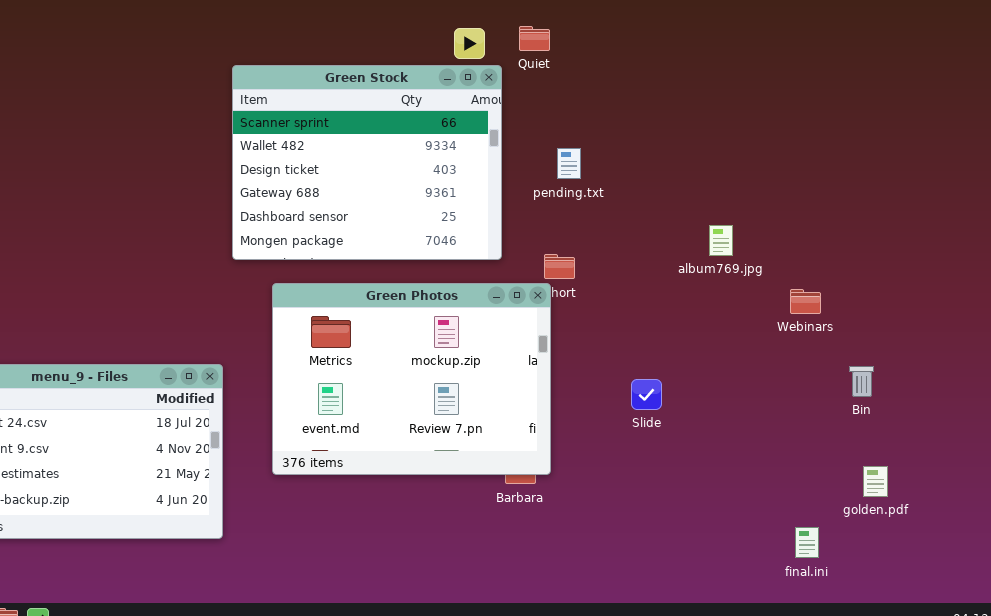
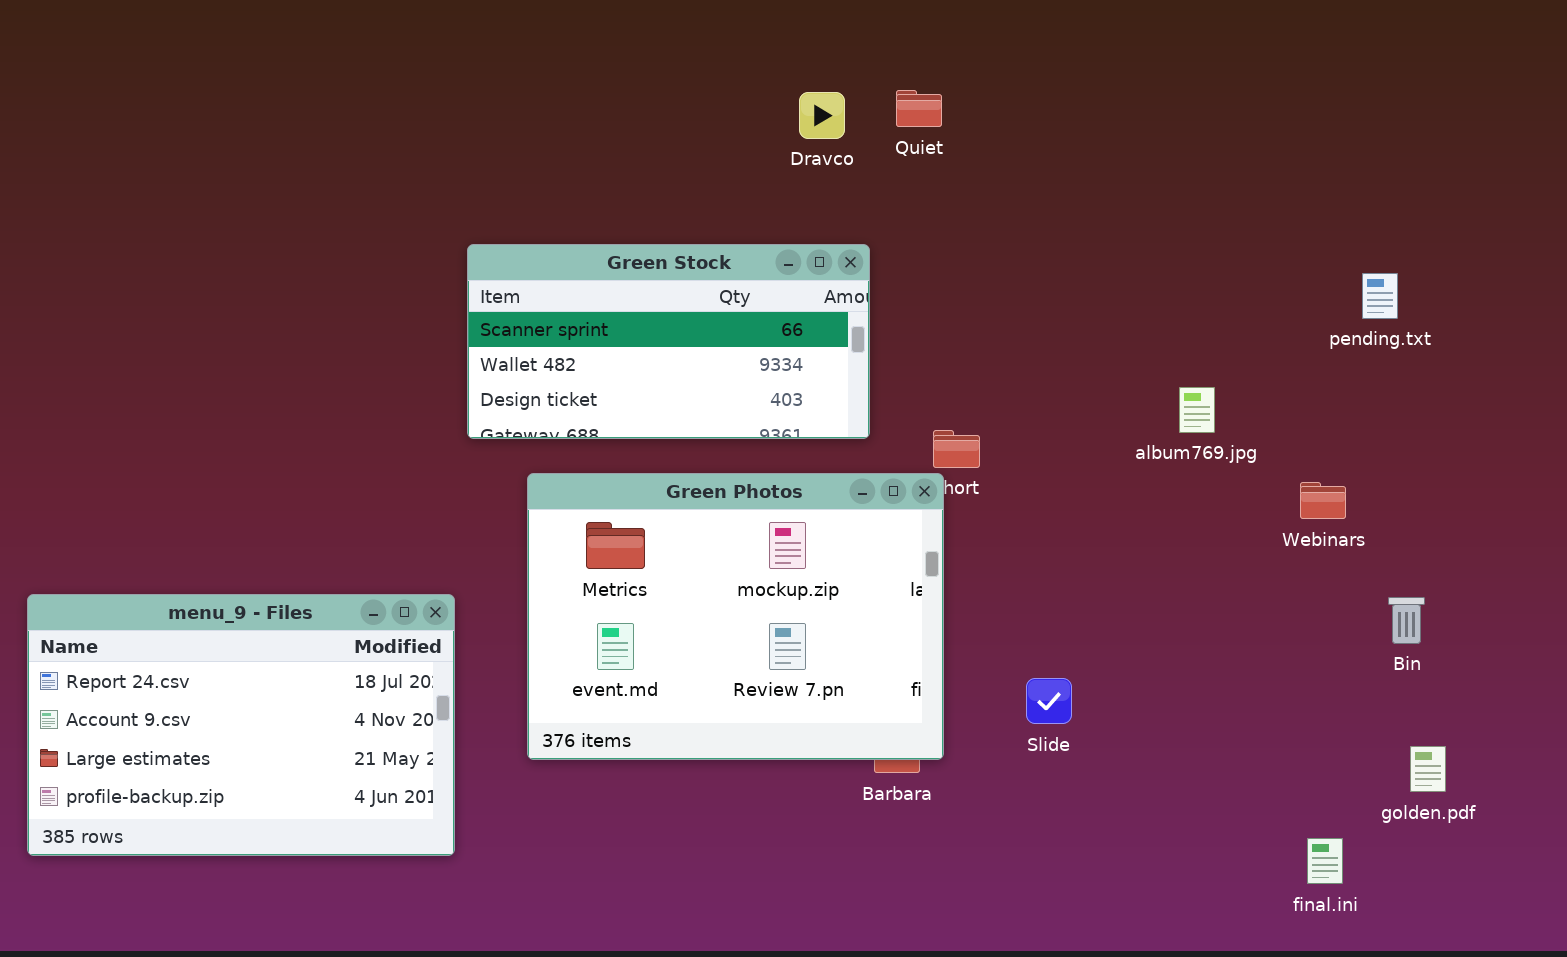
Green Stock: [232,65,502,260] -> [467,244,870,439], resized
pending.txt: [557,148,581,179] -> [1362,273,1398,319], moved
Slide: [631,379,662,410] -> [1026,678,1072,724], moved

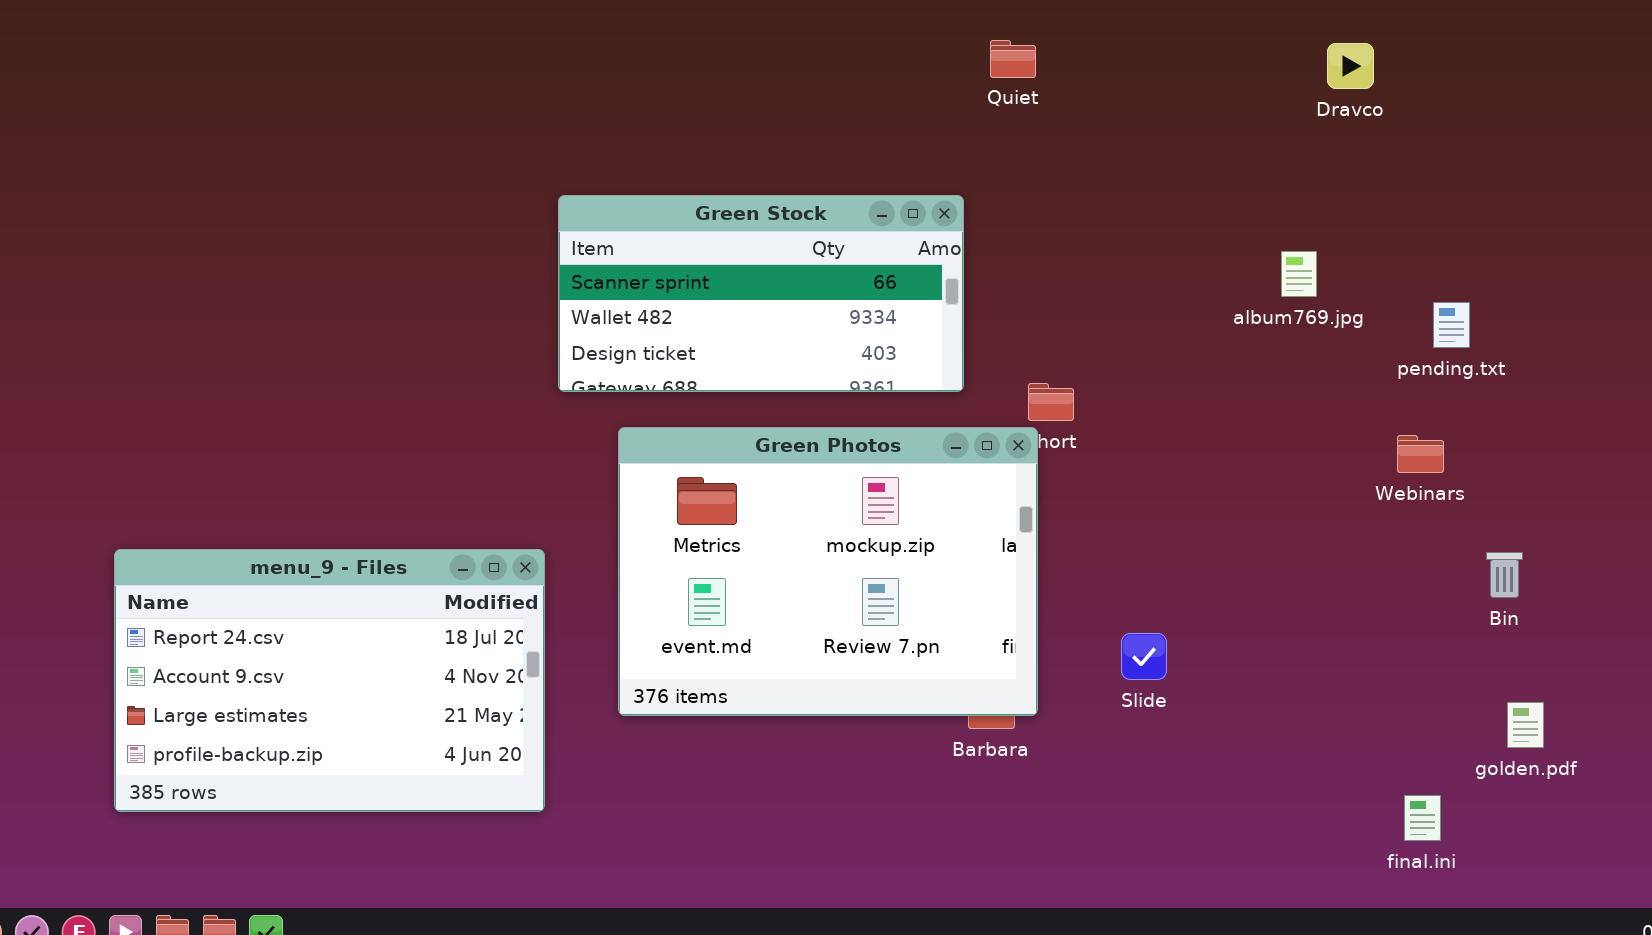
Dravco: [799,92,845,139] -> [1327,43,1374,89], moved
pending.txt: [1362,273,1398,319] -> [1433,302,1470,348], moved
album769.jpg: [1179,387,1215,433] -> [1281,251,1317,297], moved

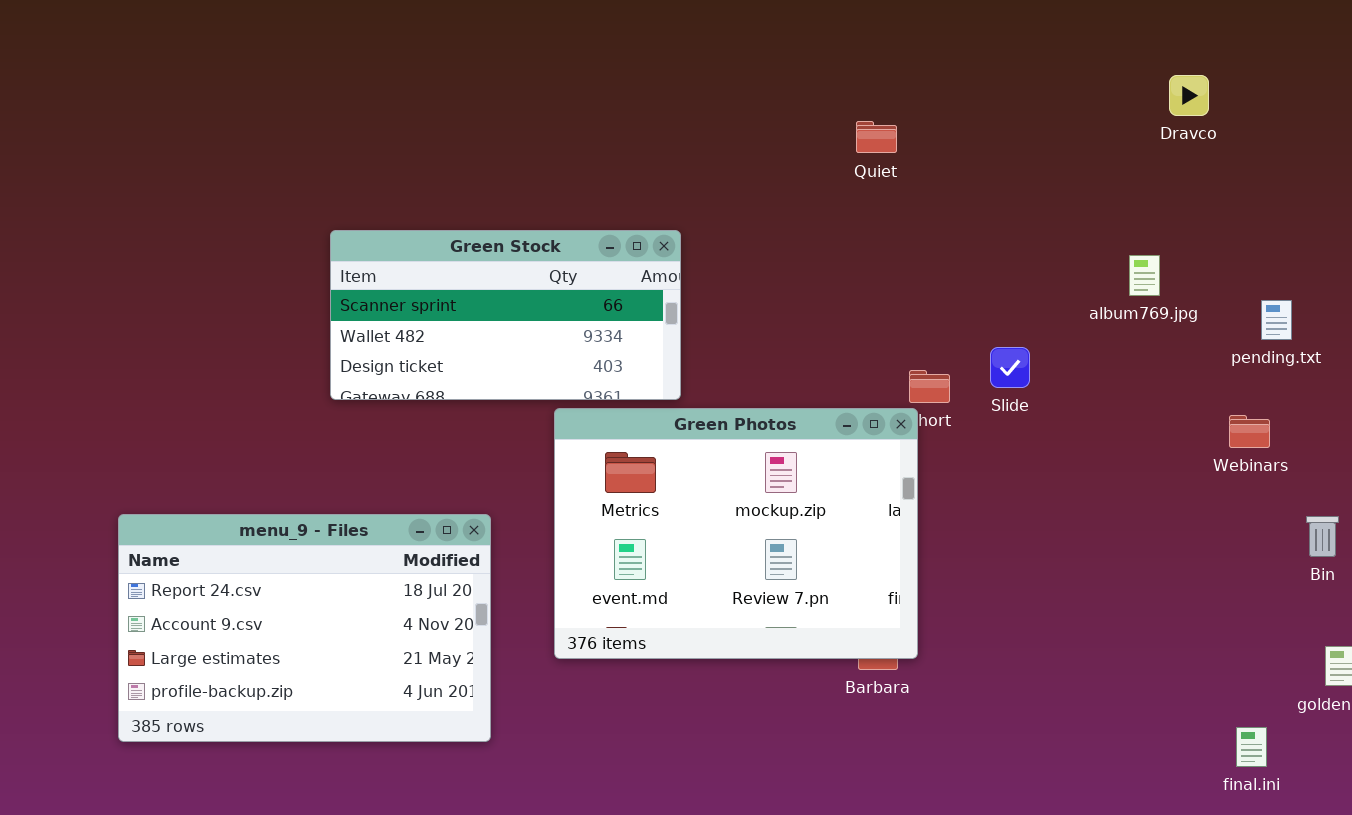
Quiet: [990,40,1036,78] -> [856,121,897,153], moved
Green Stock: [558,195,964,392] -> [330,230,681,400], moved
Slide: [1121,633,1167,680] -> [990,347,1030,388], moved

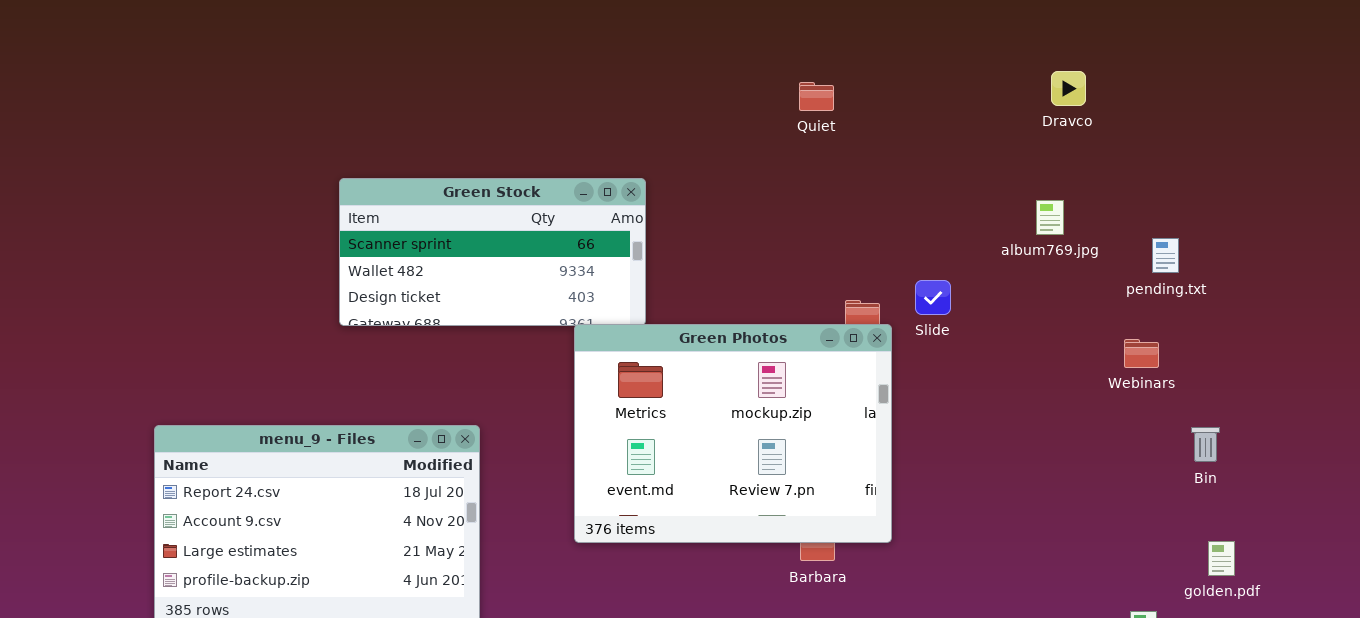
Dravco: [1169,75,1209,116] -> [1051,71,1086,106], moved
Green Photos: [554,408,918,659] -> [574,324,892,543], moved

